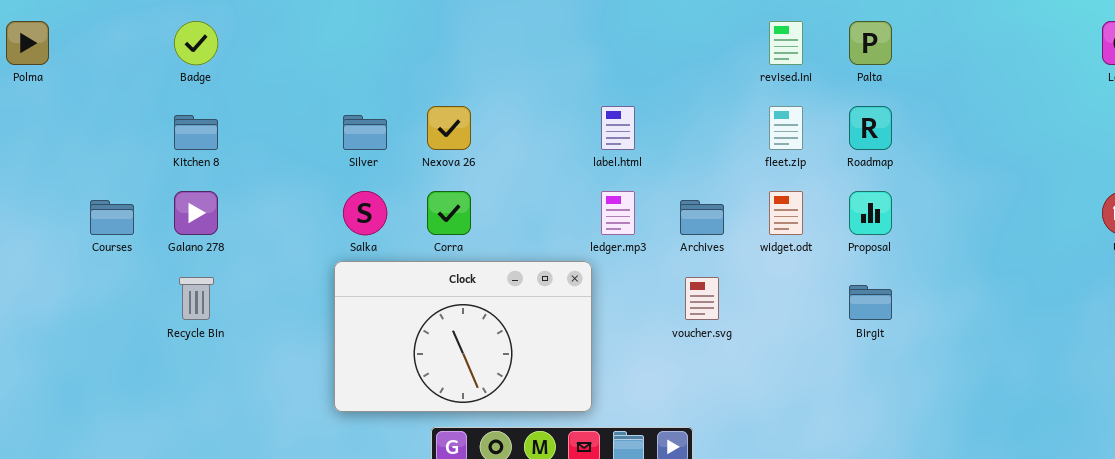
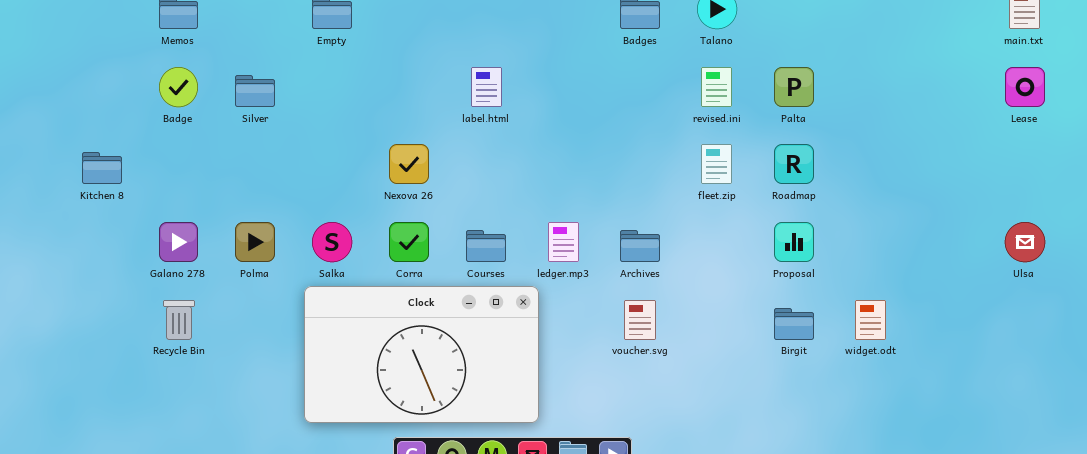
Polma: [6,21,49,65] -> [235,222,275,262], moved
label.html: [601,106,635,150] -> [471,67,502,107], moved
Kitchen 8: [174,115,218,150] -> [82,152,122,184], moved
Silver: [343,115,387,150] -> [235,75,275,107], moved
widget.odt: [769,191,803,235] -> [855,300,886,340], moved
Courses: [90,200,134,235] -> [466,230,506,262], moved

